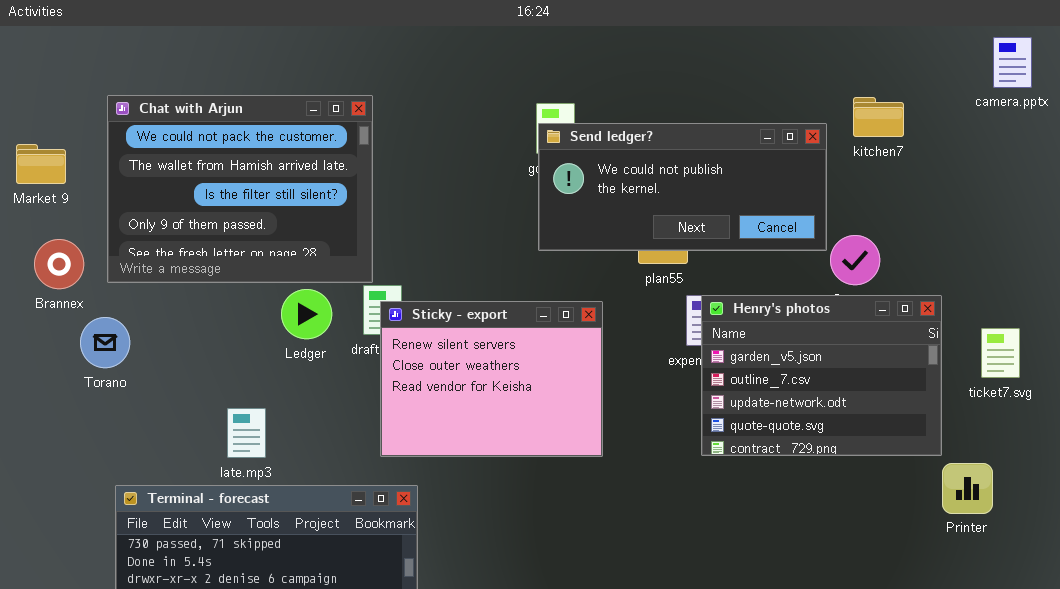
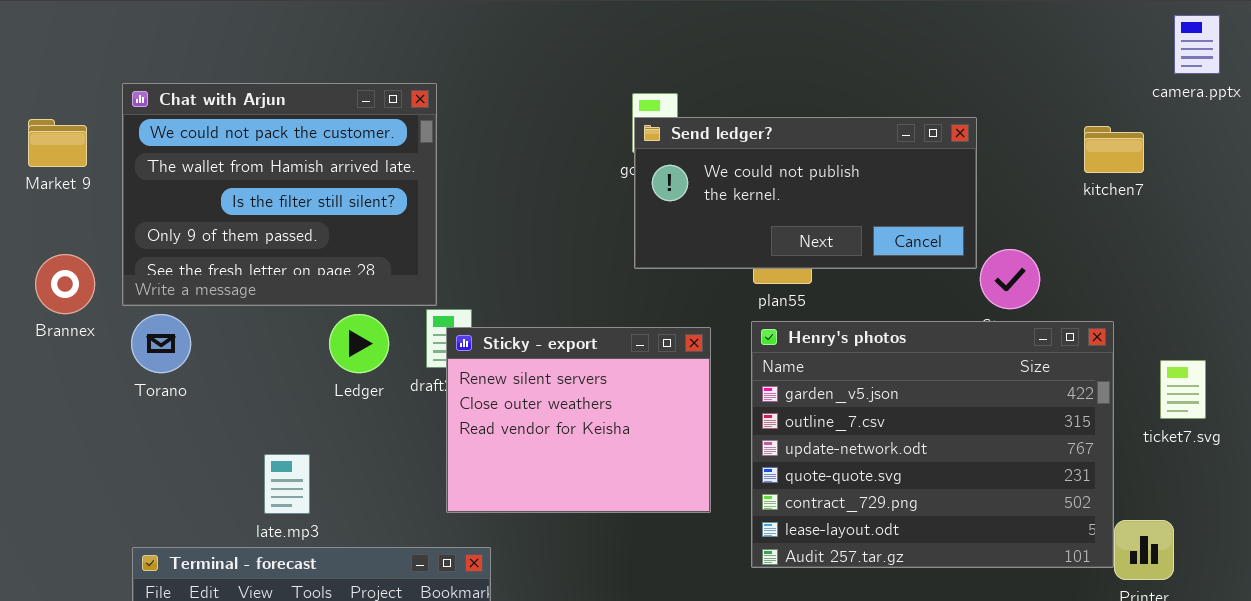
kitchen7: [853,97,904,137] -> [1084,126,1144,173], moved
Market 9: [16,144,66,184] -> [28,119,87,167], moved
Henry's photos: [701,295,942,456] -> [751,321,1114,568], resized
Torano: [80,317,130,368] -> [131,314,191,373], moved

